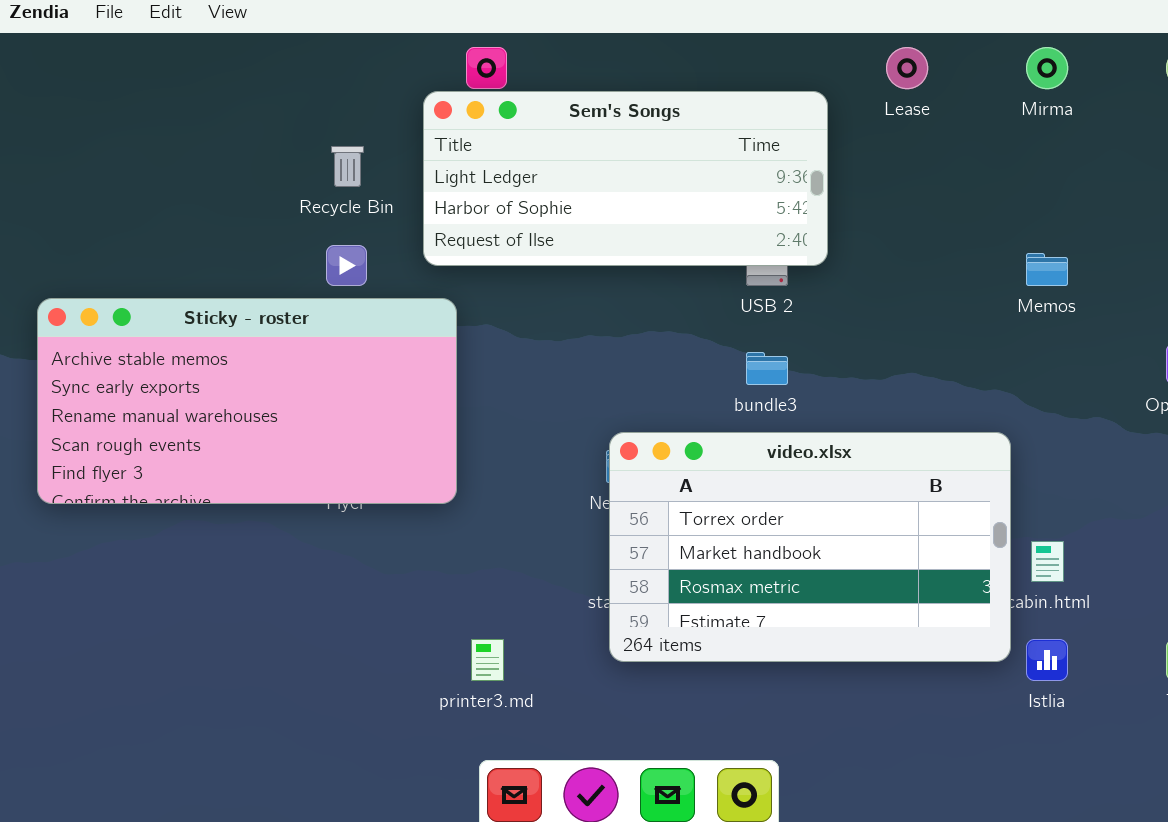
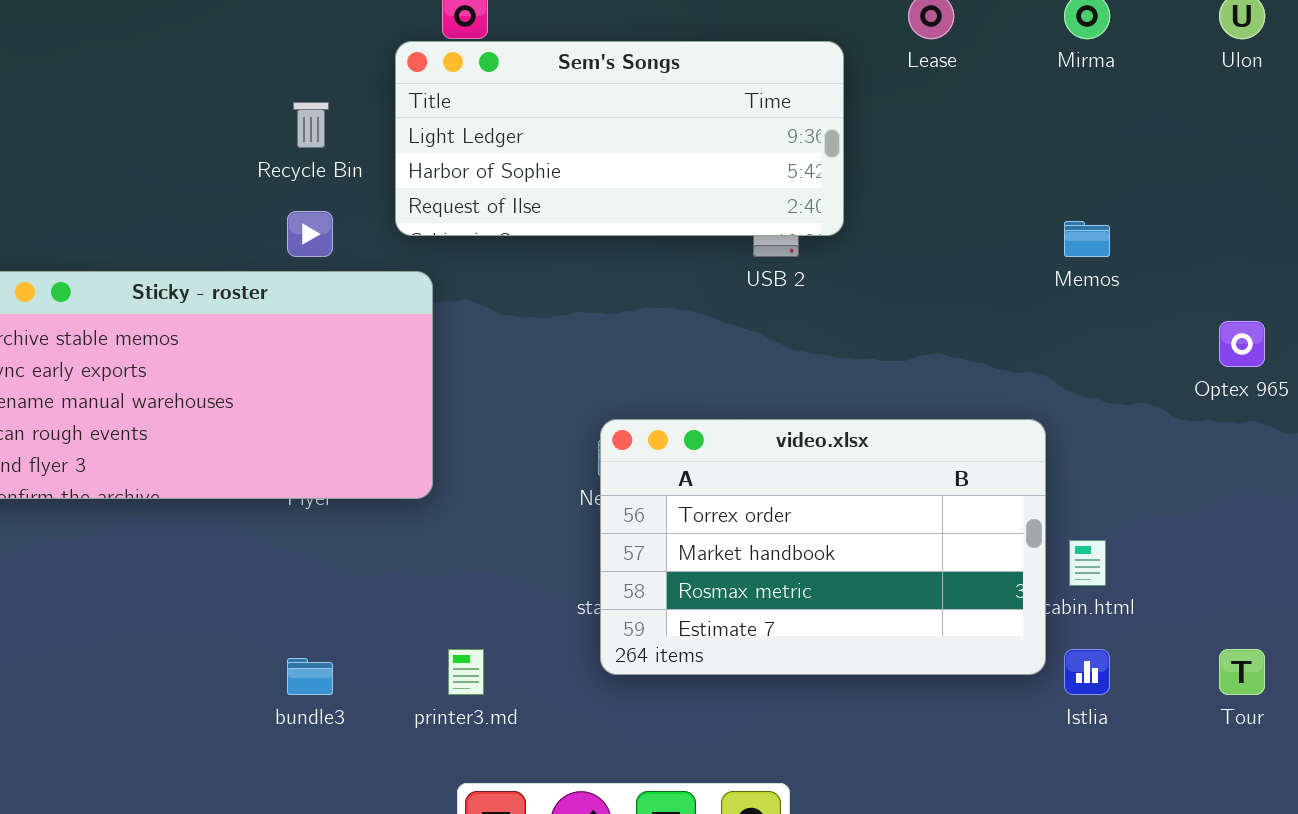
bundle3: [746,352,788,385] -> [287,658,333,695], moved

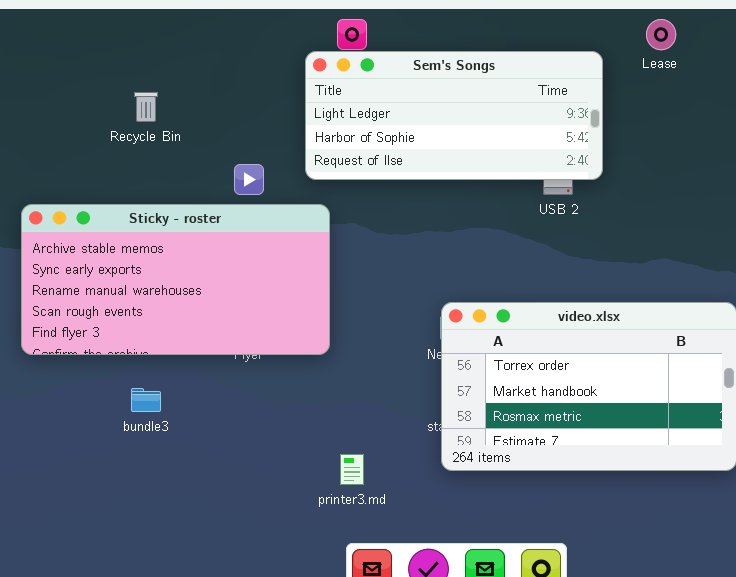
Recycle Bin: [293,102,329,148] -> [134,92,158,122], moved
bundle3: [287,658,333,695] -> [131,388,161,412], moved

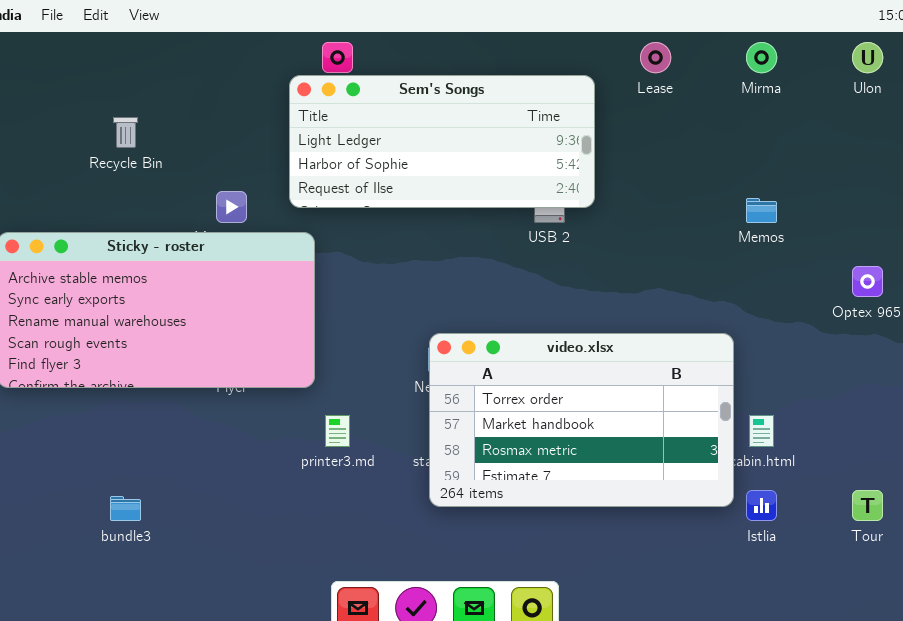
bundle3: [131,388,161,412] -> [110,496,141,521], moved
printer3.md: [340,454,364,485] -> [325,415,350,447], moved

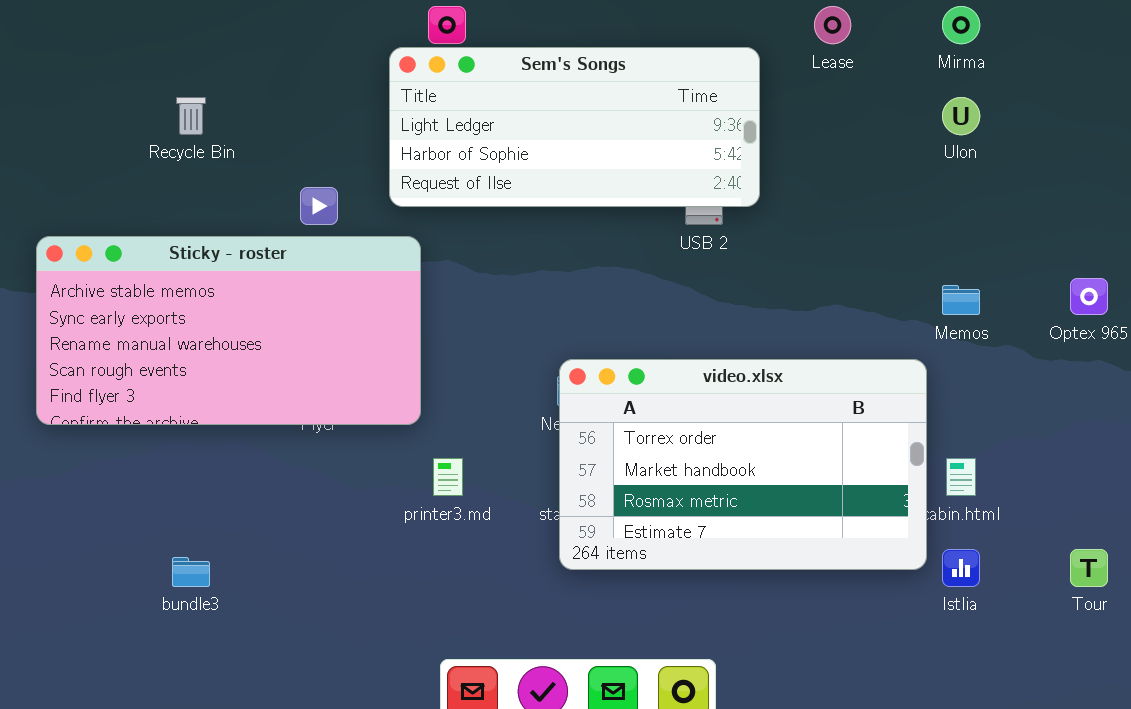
Ulon: [852,42,883,73] -> [942,97,980,135], moved
Memos: [746,198,777,223] -> [942,285,980,315], moved

